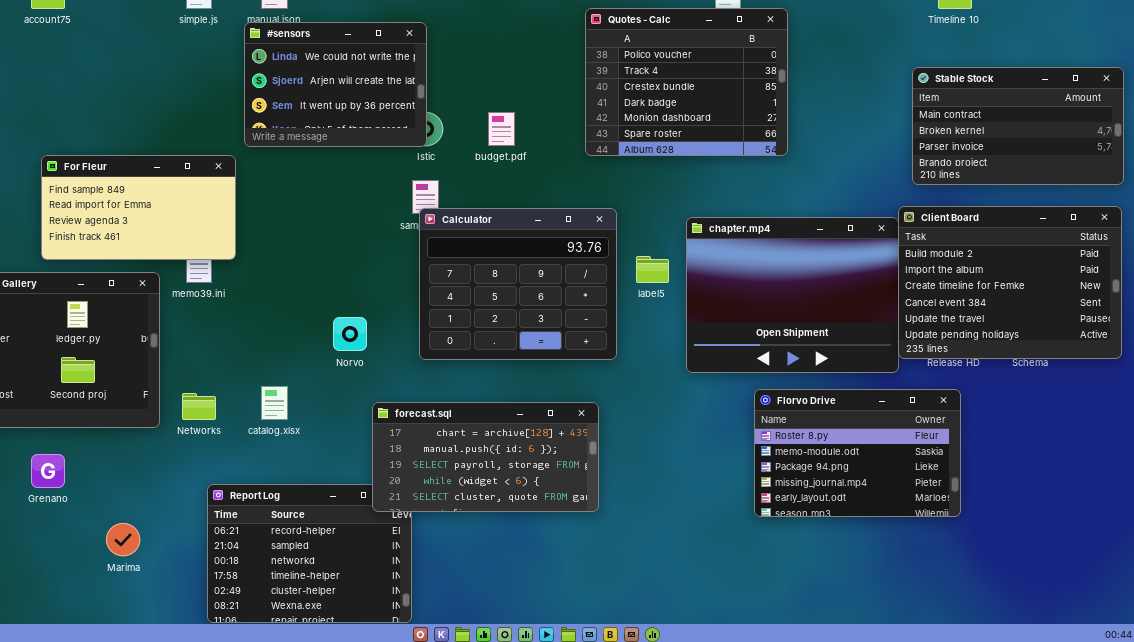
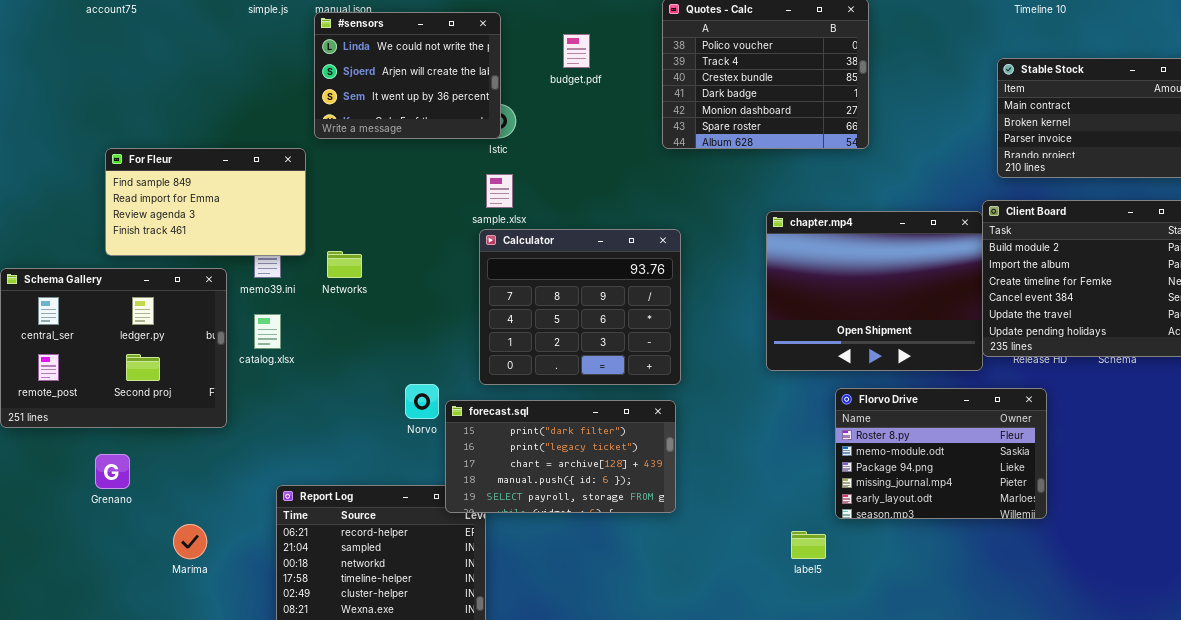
budget.pdf: [488,112,515,146] -> [563,34,590,68], moved
Calculator: [419,208,617,360] -> [479,229,681,385], moved
label5: [636,256,669,283] -> [791,531,826,559], moved
Norvo: [333,317,367,351] -> [405,384,439,419], moved
catalog.xlsx: [261,386,288,420] -> [254,314,281,349], moved
Networks: [182,393,216,420] -> [327,251,362,278], moved
forecast.sql: [372,402,599,512] -> [445,400,676,513], scrolled up 2 rows

